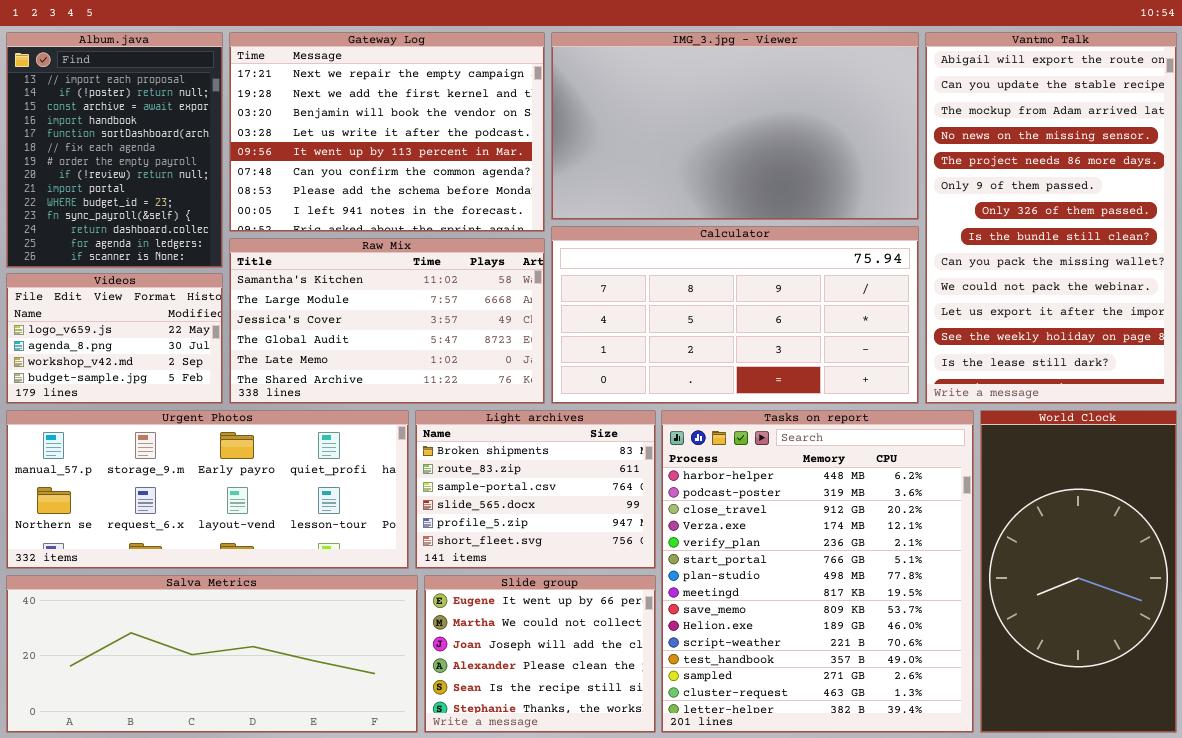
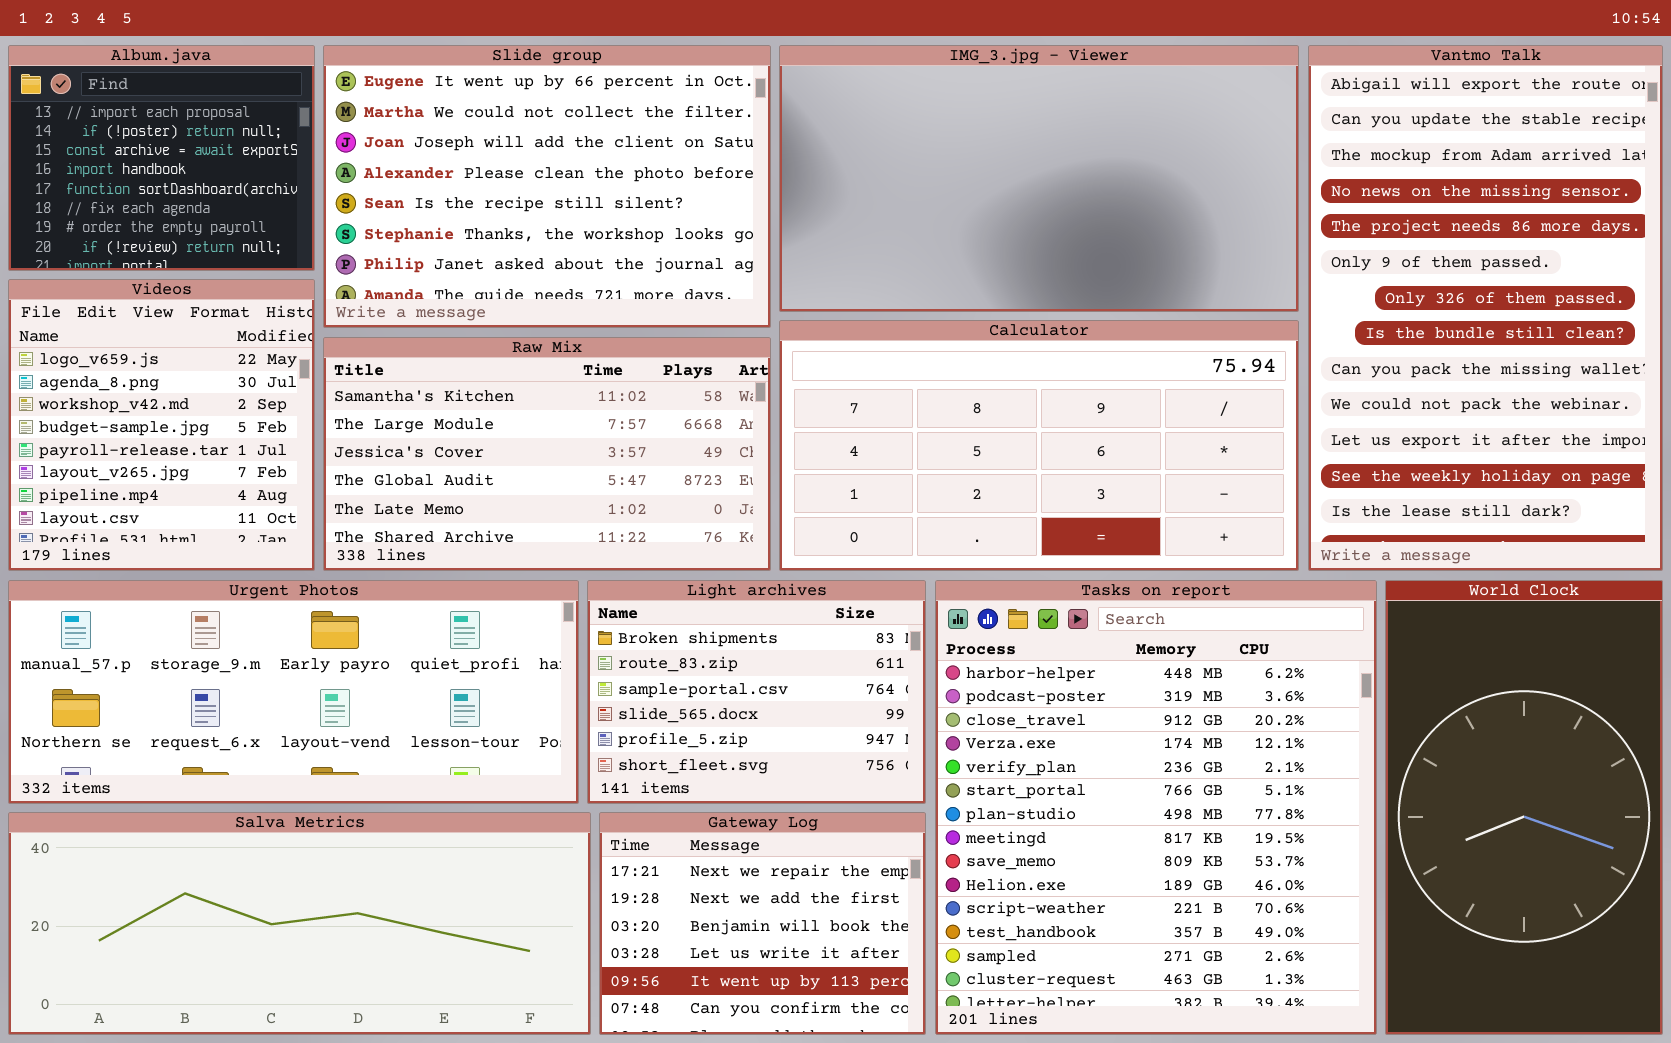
Album.java: [6,32,223,268] -> [8,45,315,271], resized
Gateway Log: [229,32,545,232] -> [599,812,926,1035], moved, resized
Videos: [6,273,223,404] -> [8,279,315,571], resized
Slide group: [424,575,656,733] -> [323,45,771,328], moved, resized

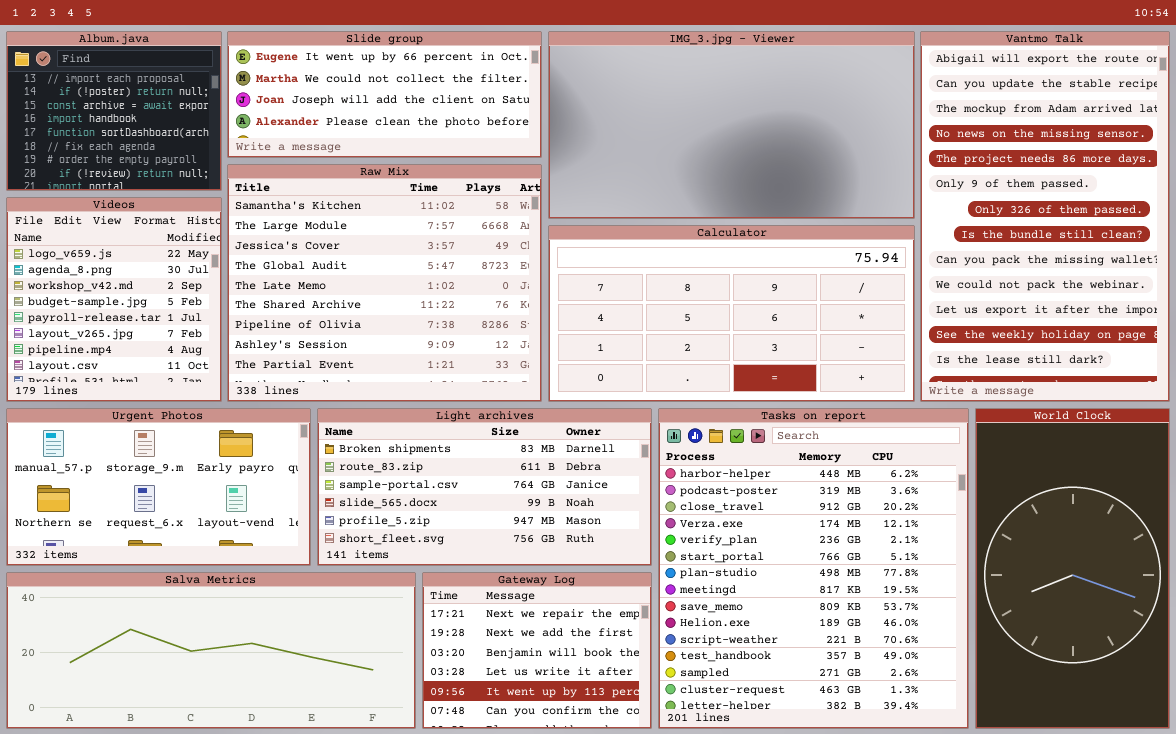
Slide group: [323,45,771,328] -> [227,31,542,158], resized
Raw Mix: [323,337,771,571] -> [227,164,542,402], resized
Urgent Photos: [8,580,579,804] -> [6,408,311,566], resized
Light archives: [587,580,926,804] -> [317,408,652,566], resized

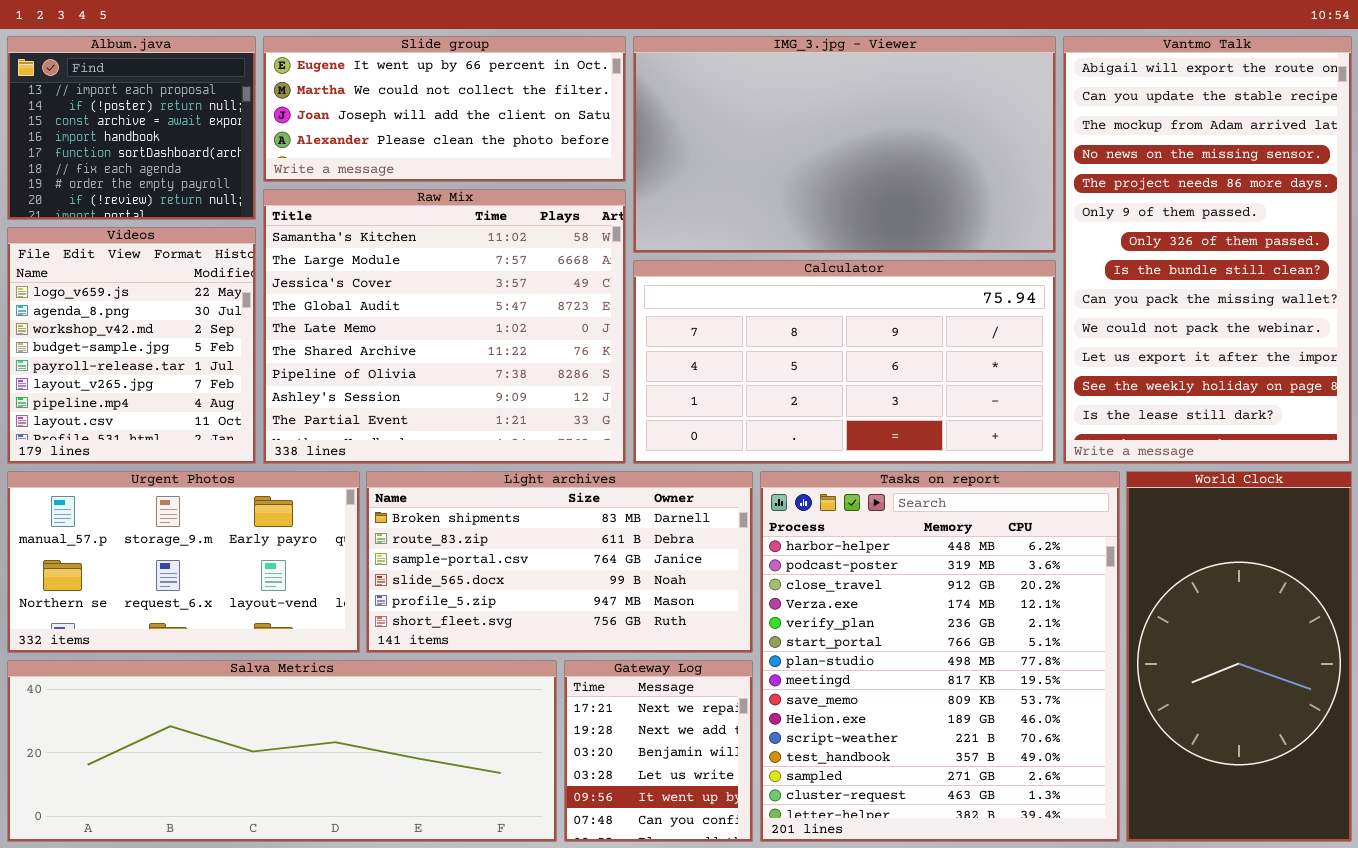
Salva Metrics: [6,572,416,729] -> [7,660,557,842], resized
Gateway Log: [422,572,652,729] -> [564,660,753,842], resized

